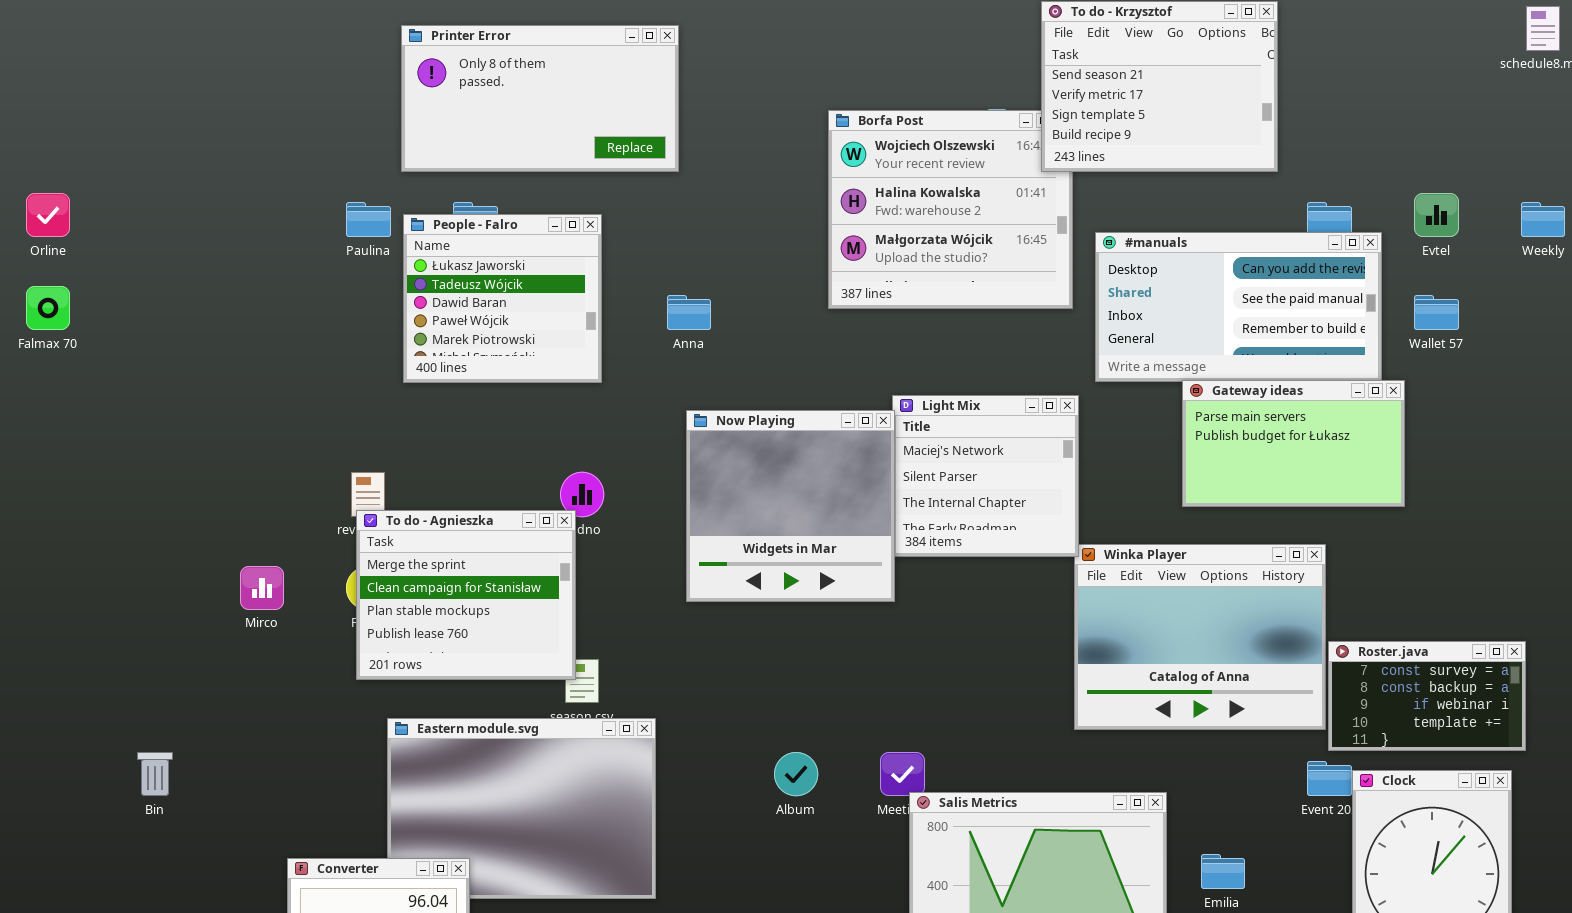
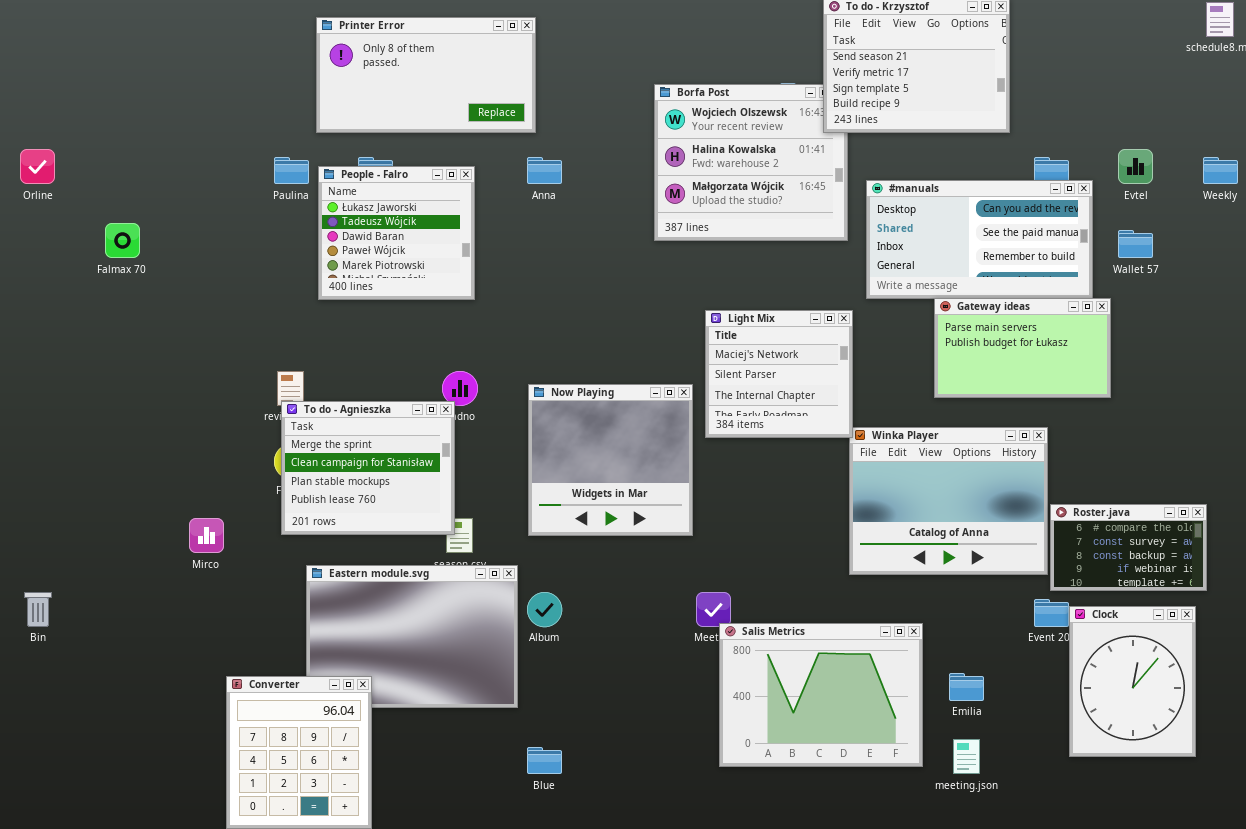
Falmax 70: [26,286,70,330] -> [105,223,140,258], moved
Anna: [667,295,711,330] -> [527,157,562,184], moved
Now Playing: [686,410,895,602] -> [528,384,693,536], moved
Mirco: [240,566,284,610] -> [189,518,224,553], moved
Roster.java: [1328,641,1526,751] -> [1050,504,1207,591], scrolled up 1 row
Bin: [137,752,173,796] -> [24,592,52,627], moved
Album: [774,752,818,796] -> [527,592,562,627], moved

